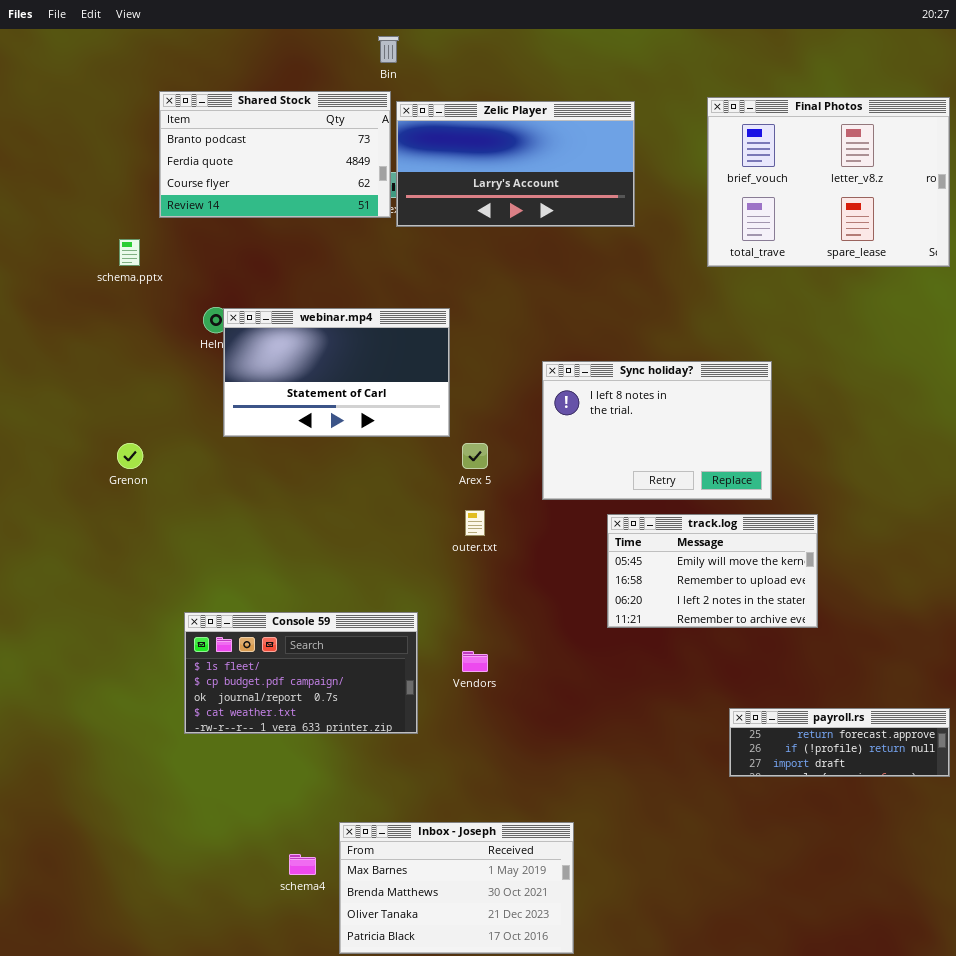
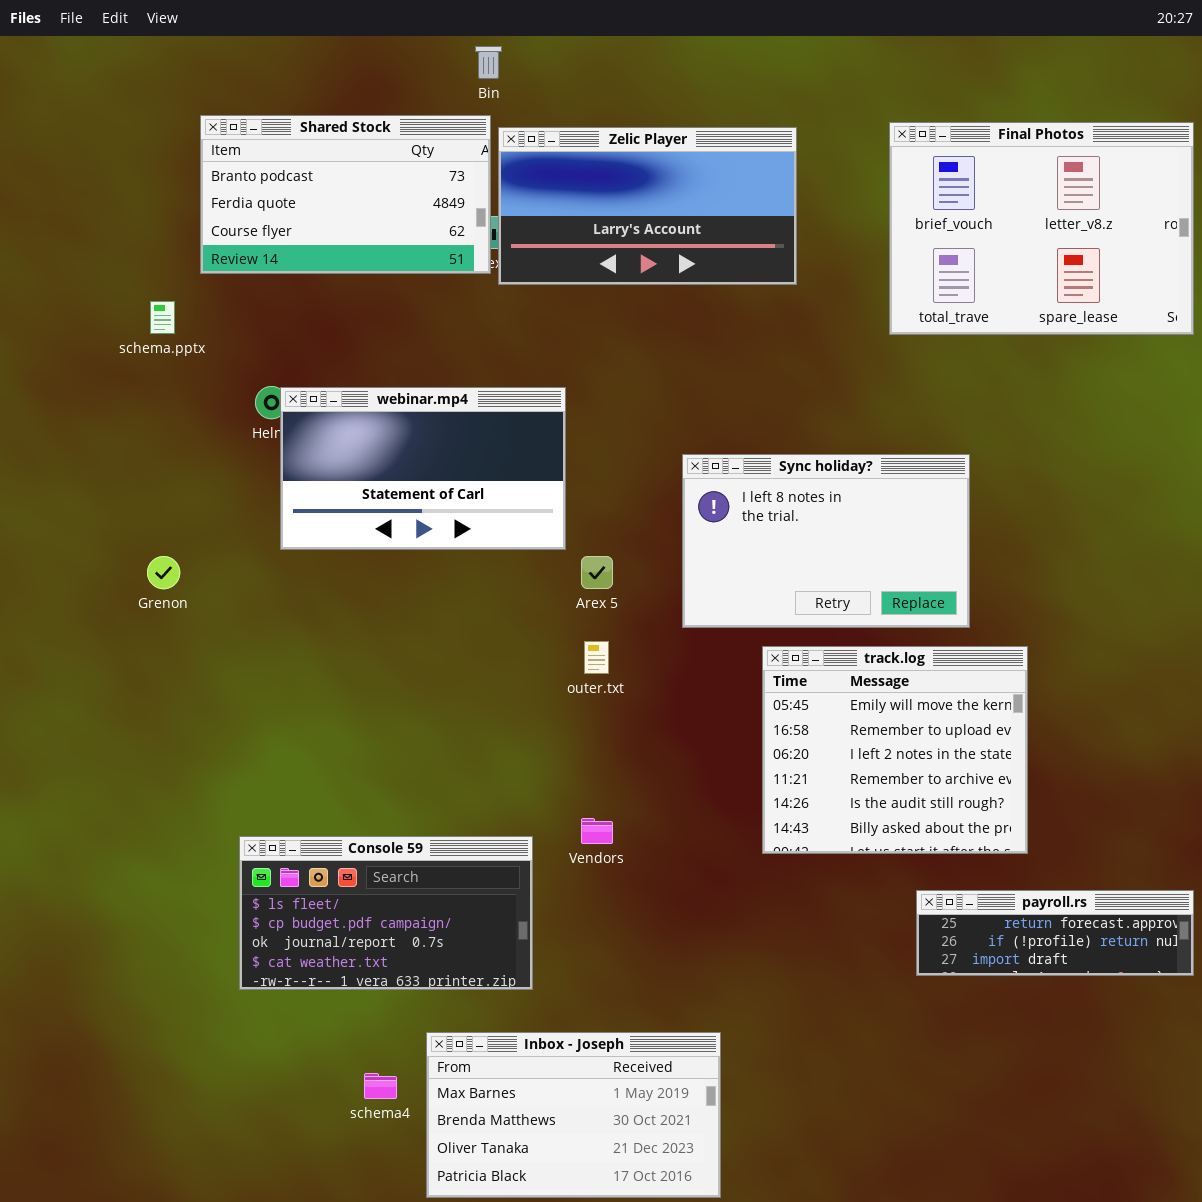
track.log: [607,514,818,628] -> [762,646,1028,854], resized
Console 59: [184,612,418,734] -> [239,836,533,990], moved

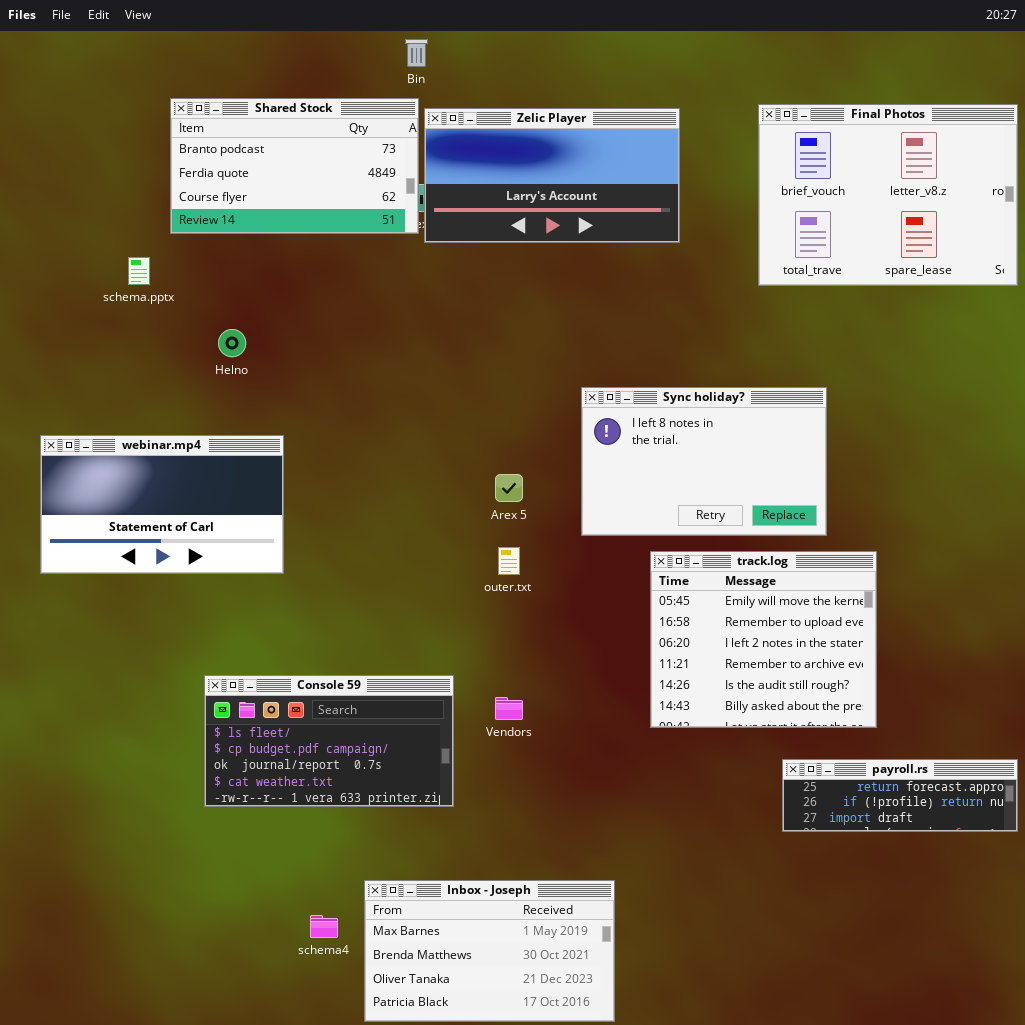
webinar.mp4: [280,387,566,550] -> [40,435,284,574], moved
Console 59: [239,836,533,990] -> [204,675,454,807], moved

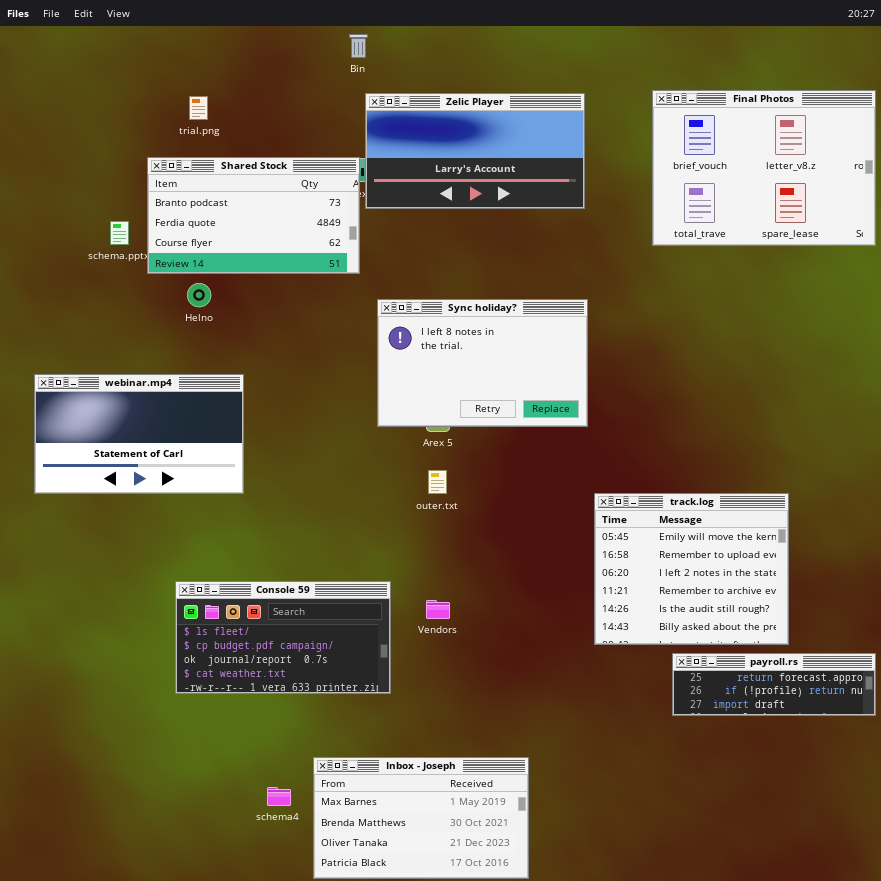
Shared Stock: [170,98,419,234] -> [147,157,360,274], moved
Sync holiday?: [581,387,827,536] -> [377,299,588,427], moved
track.log: [650,551,877,728] -> [594,493,789,645], moved

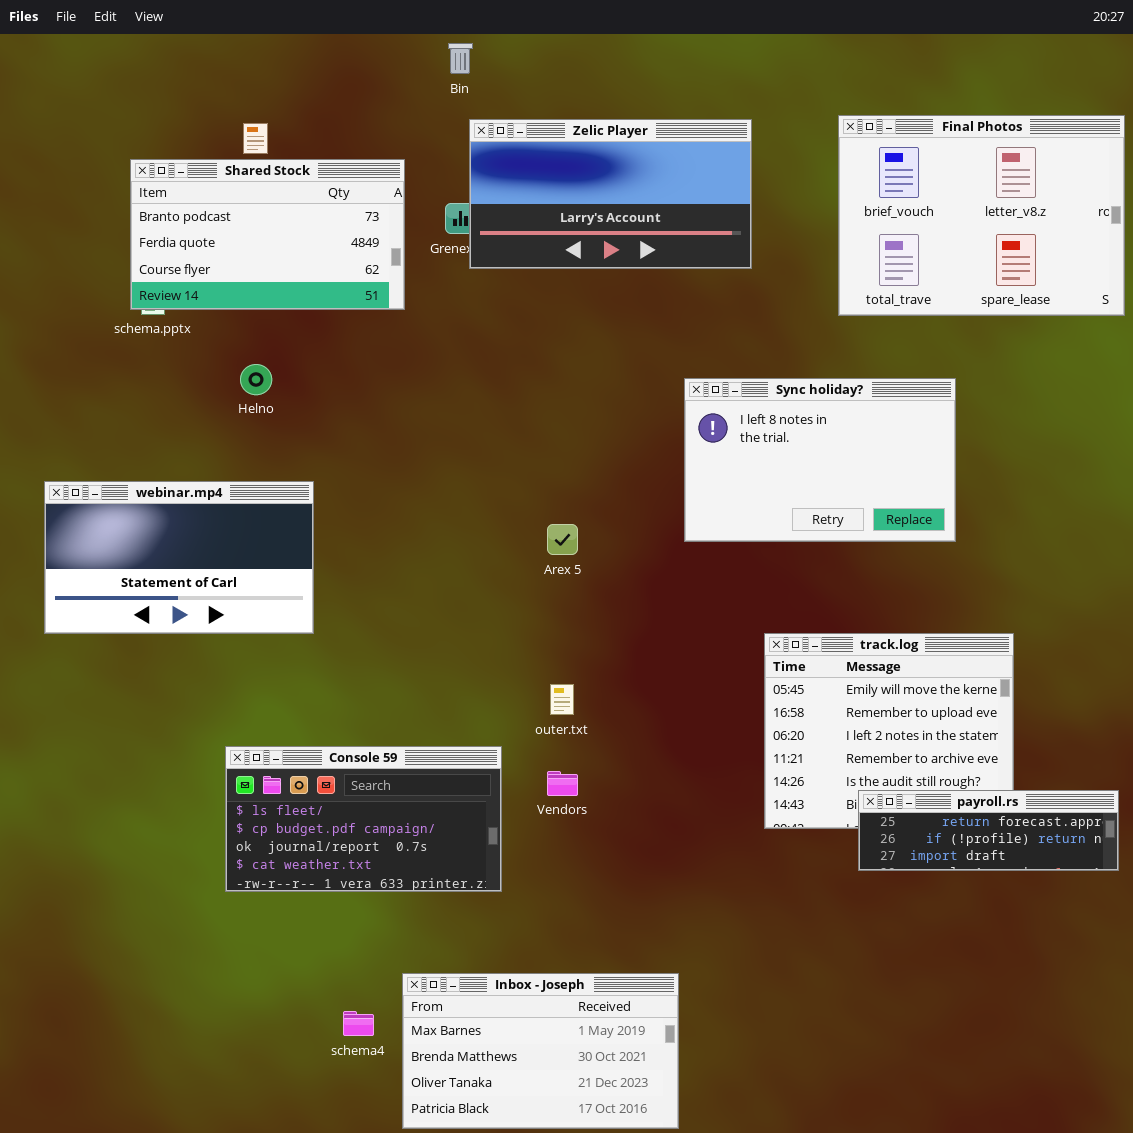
Shared Stock: [147,157,360,274] -> [130,159,405,310], moved
Sync holiday?: [377,299,588,427] -> [684,378,956,542], moved
outer.txt: [428,470,447,494] -> [550,684,574,715], moved
payroll.rs: [672,653,876,716] -> [858,790,1119,871], moved

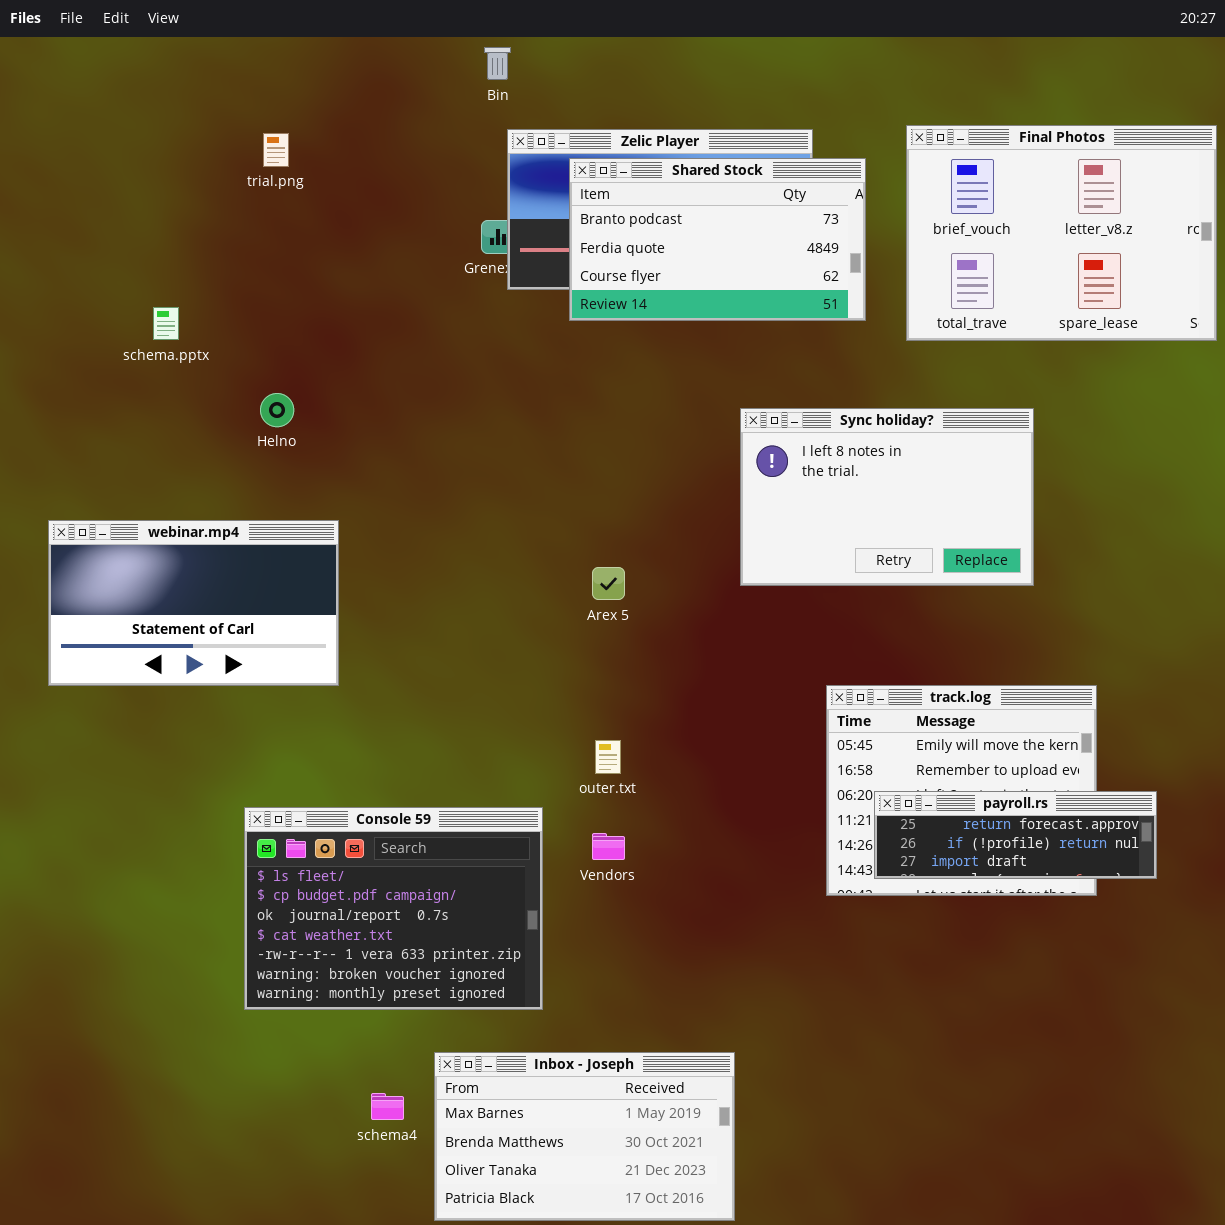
Shared Stock: [130,159,405,310] -> [569,158,866,321], moved
Console 59: [225,746,502,892] -> [244,807,543,1010], resized
payroll.rs: [858,790,1119,871] -> [874,791,1157,879], moved

